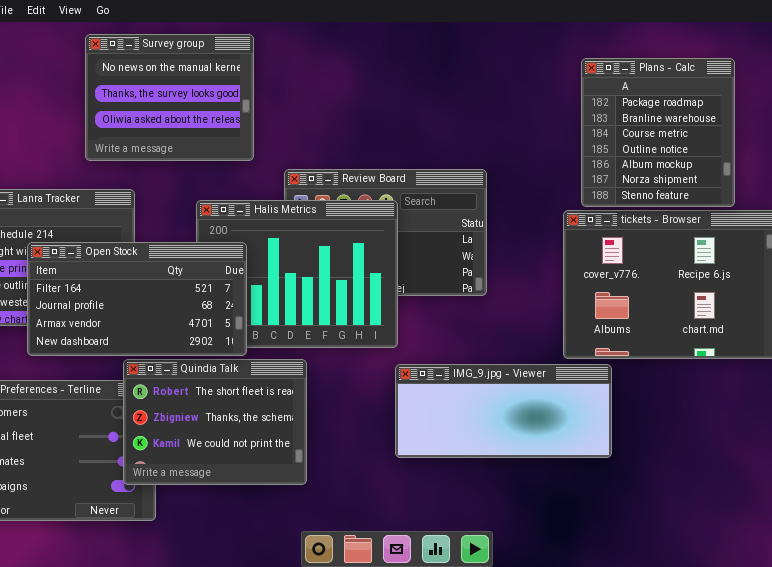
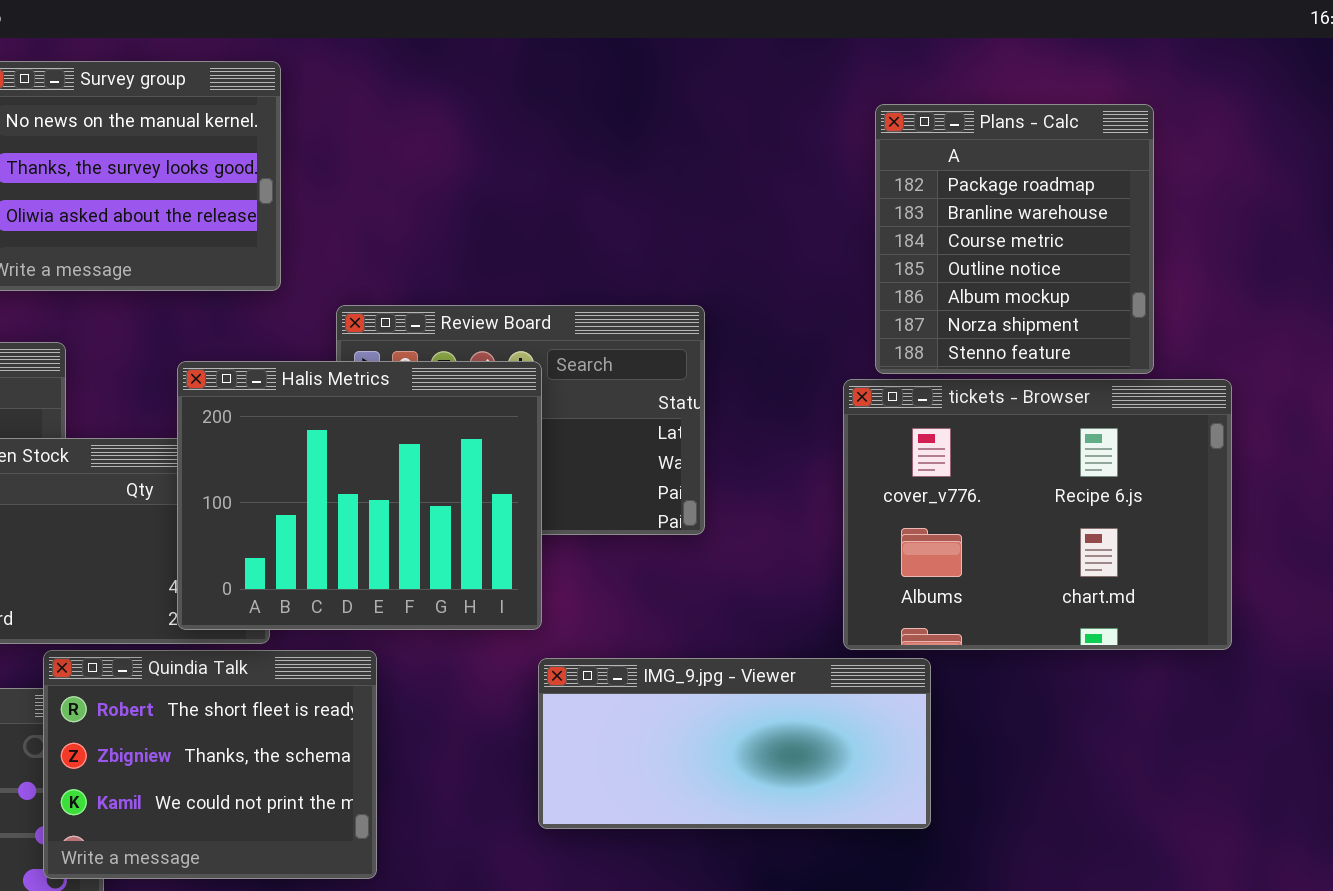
Halis Metrics: [196,200,398,348] -> [177,361,542,630], raised

